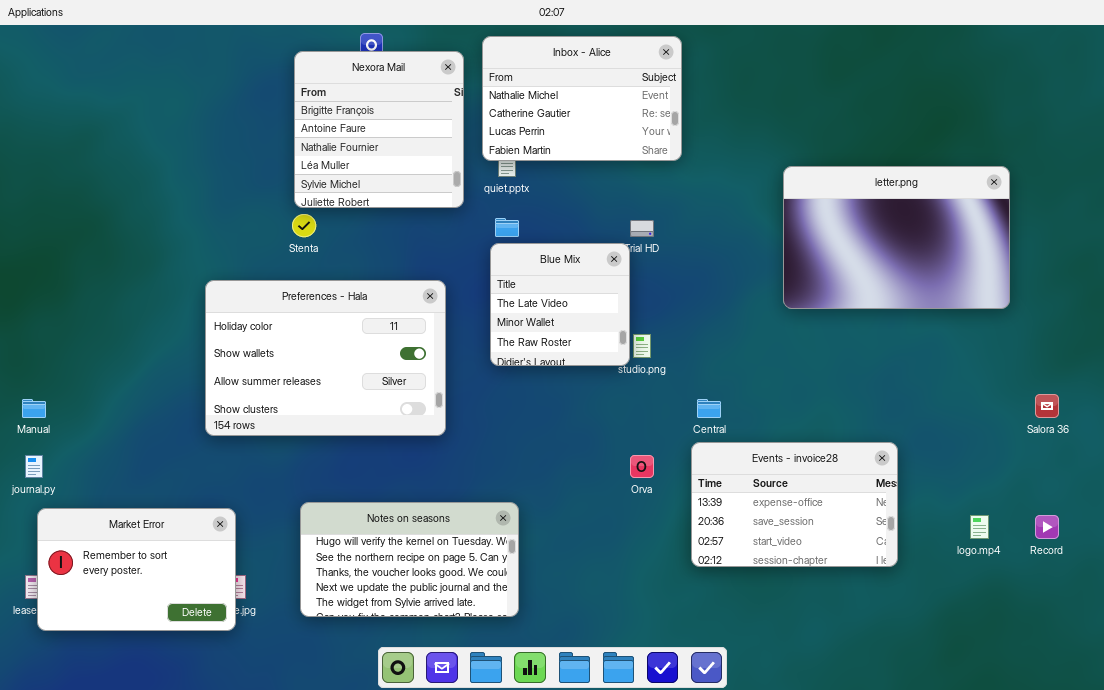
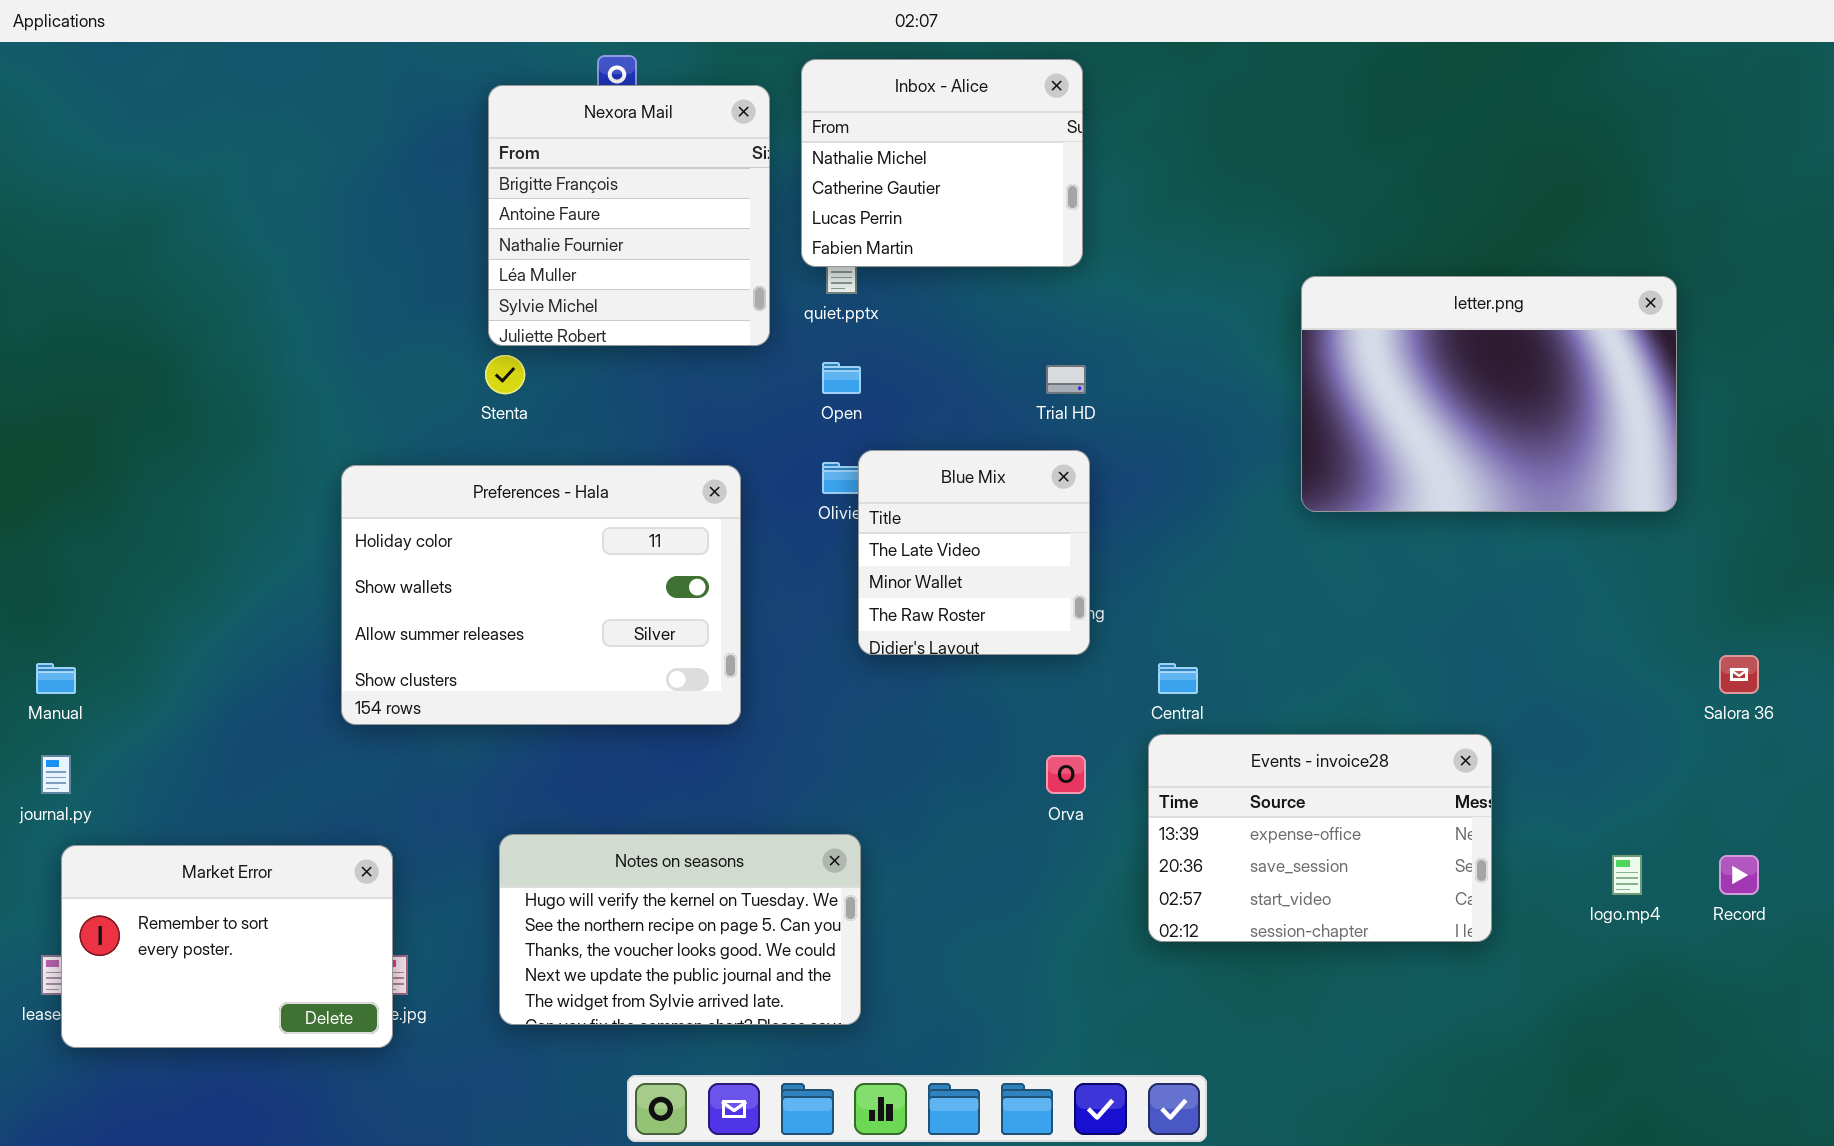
Inbox - Alice: [482,36,682,161] -> [801,59,1083,267], resized
Blue Mix: [490,243,630,366] -> [858,450,1090,655], moved

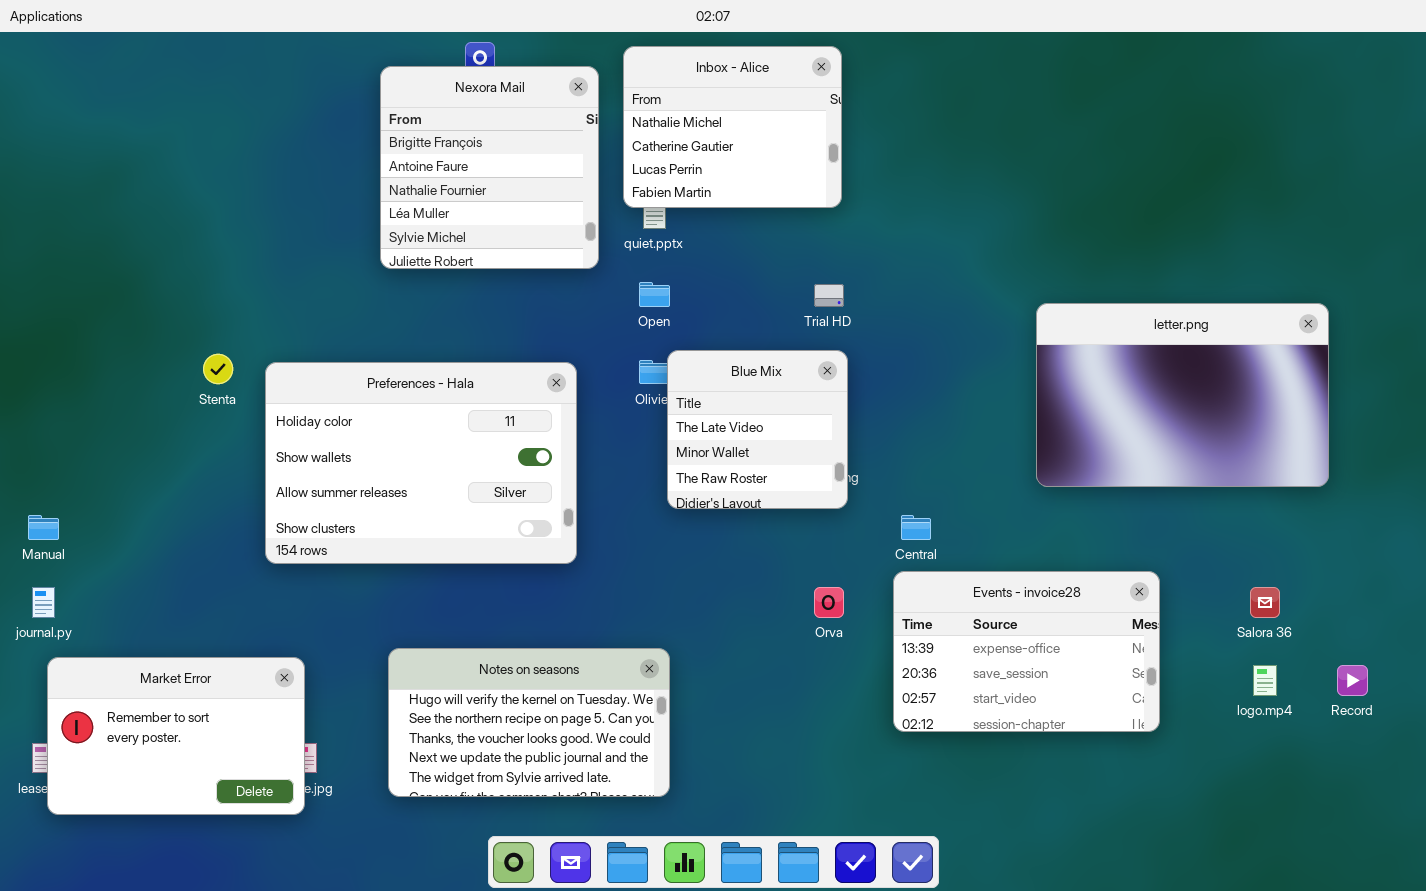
letter.png: [1301,276,1677,512] -> [1036,303,1329,487], moved
Stenta: [485,355,525,394] -> [203,354,233,384], moved
Salora 36: [1719,655,1759,694] -> [1250,587,1280,618], moved

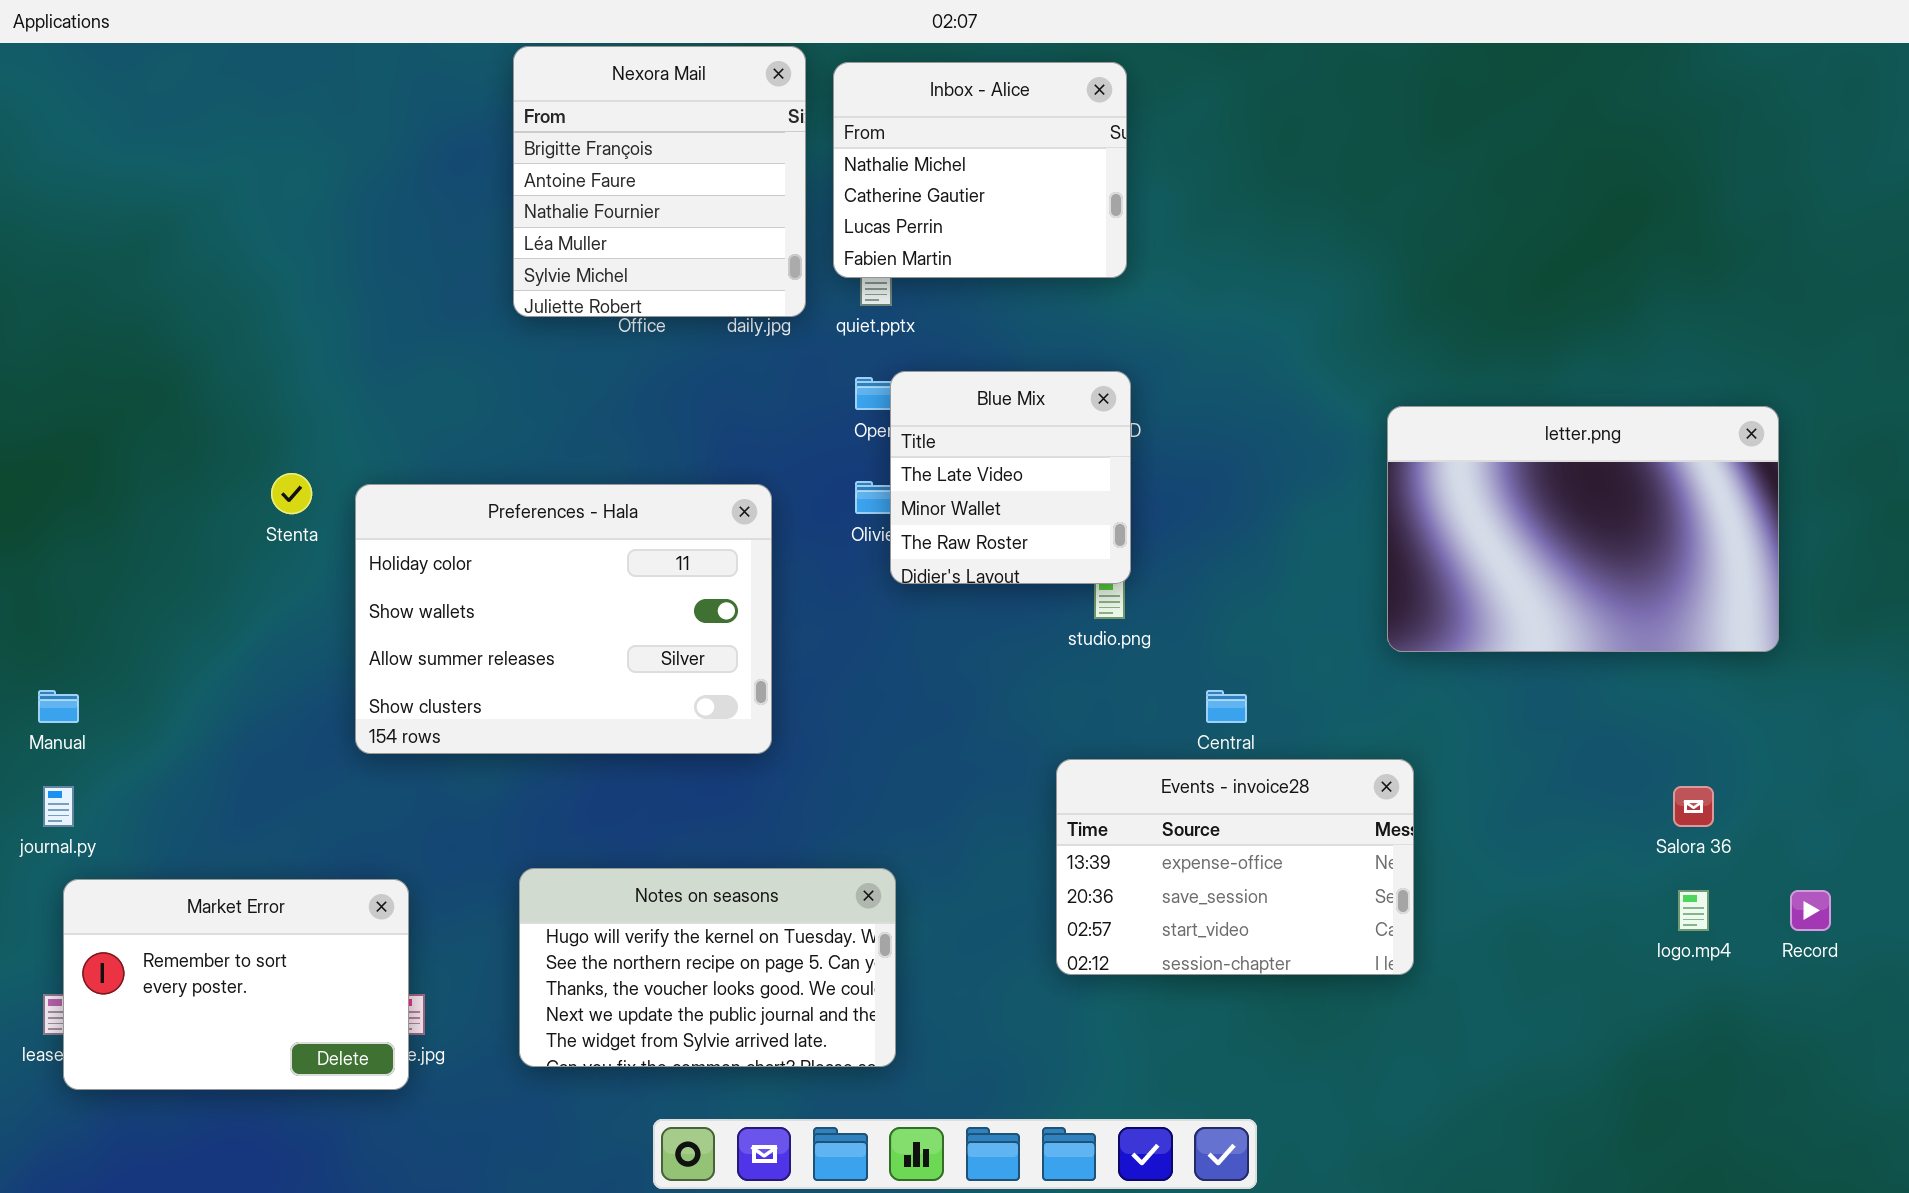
Nexora Mail: [380,66,599,269] -> [513,46,806,317], moved
Blue Mix: [667,350,848,509] -> [890,371,1131,584], moved
Events - invoice28: [893,571,1160,732] -> [1056,759,1414,975], moved

